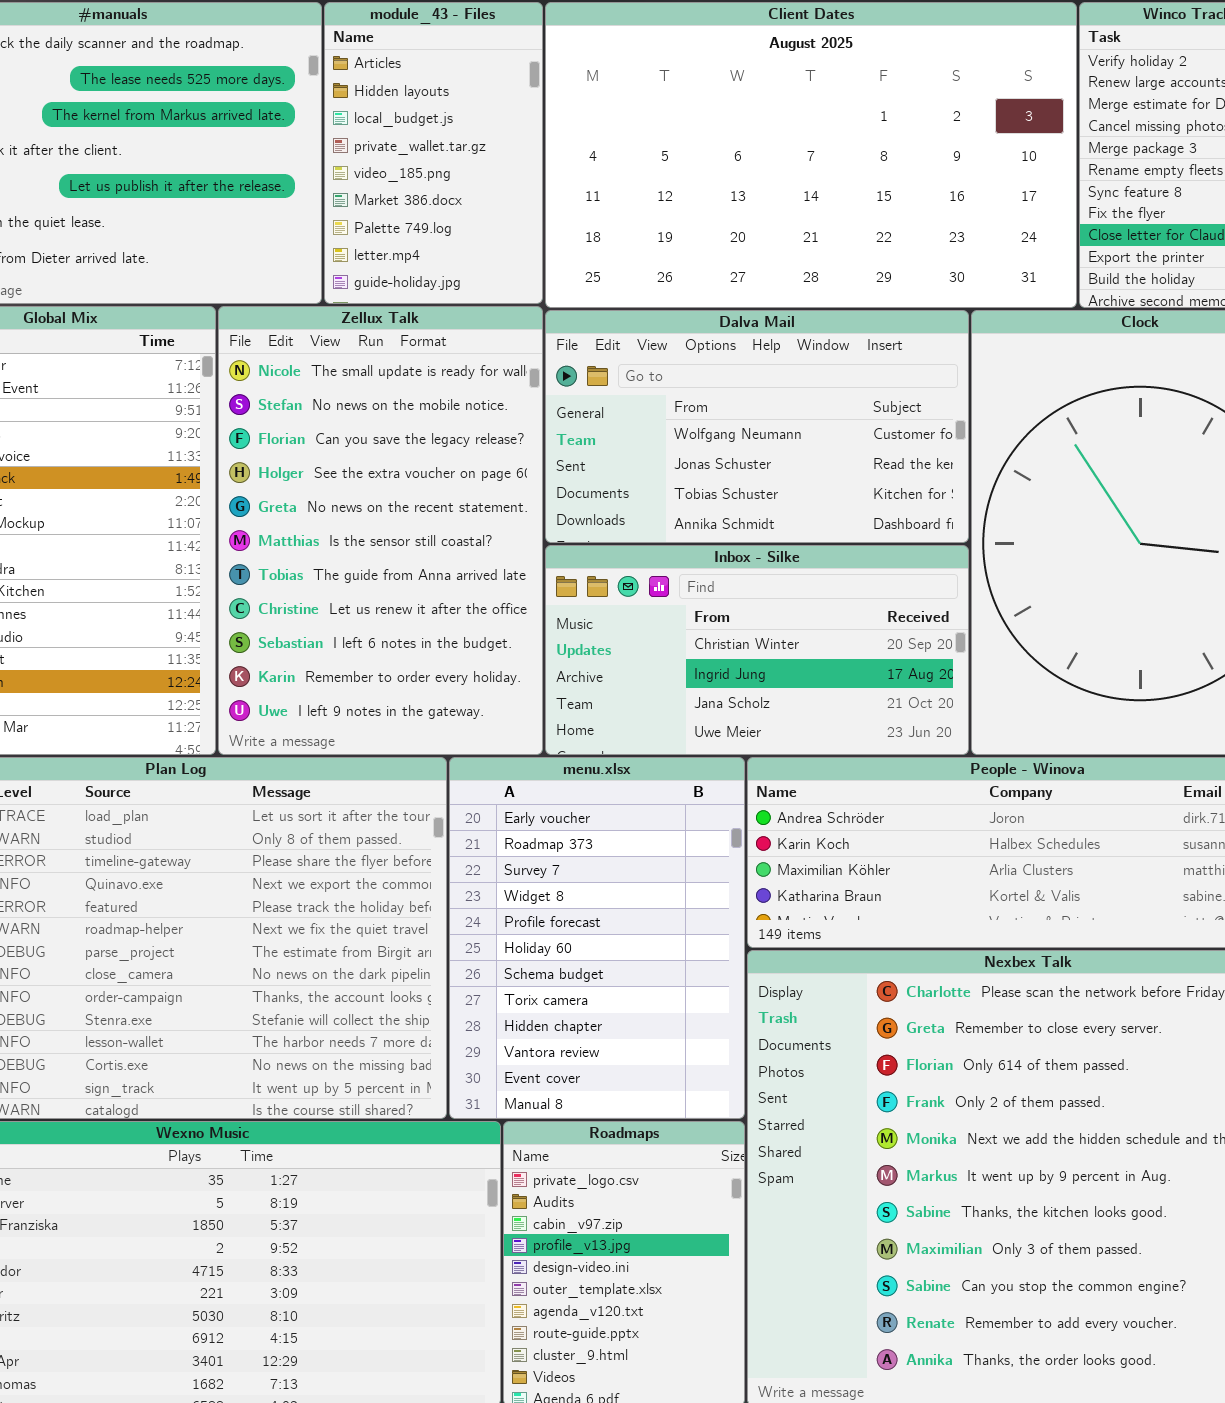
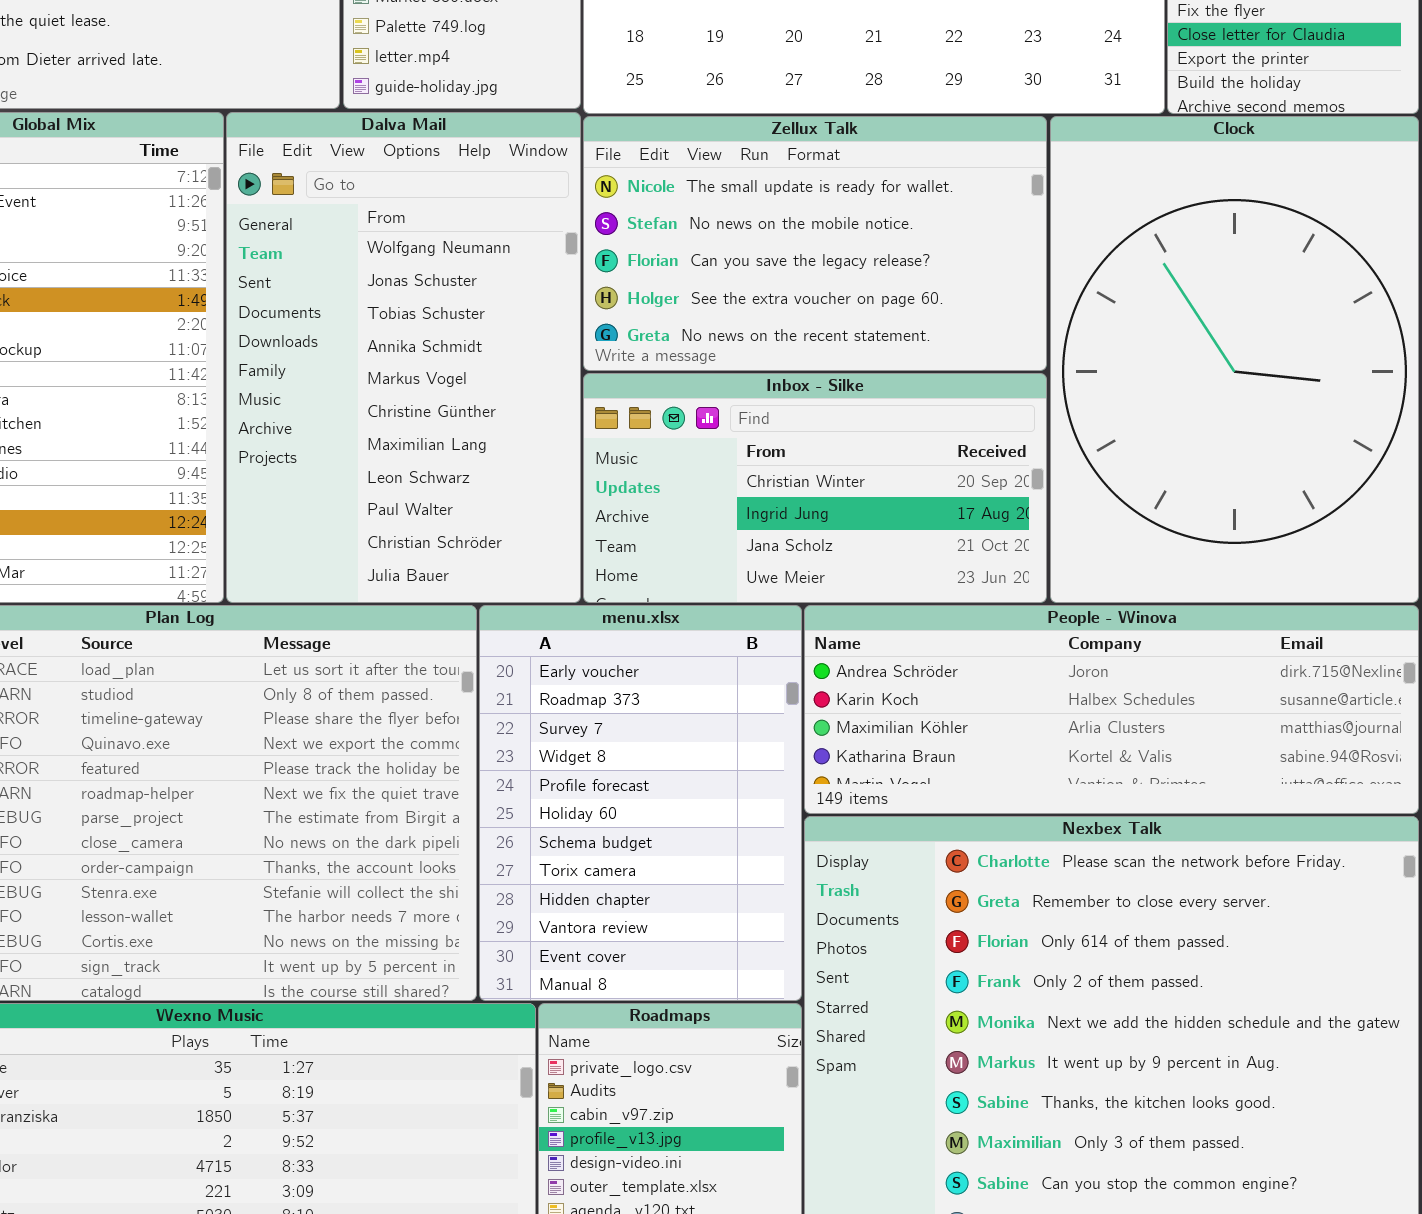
Zellux Talk: [218,306,543,755] -> [583,116,1047,371], moved, resized
Dalva Mail: [545,310,969,543] -> [226,112,581,603], moved, resized

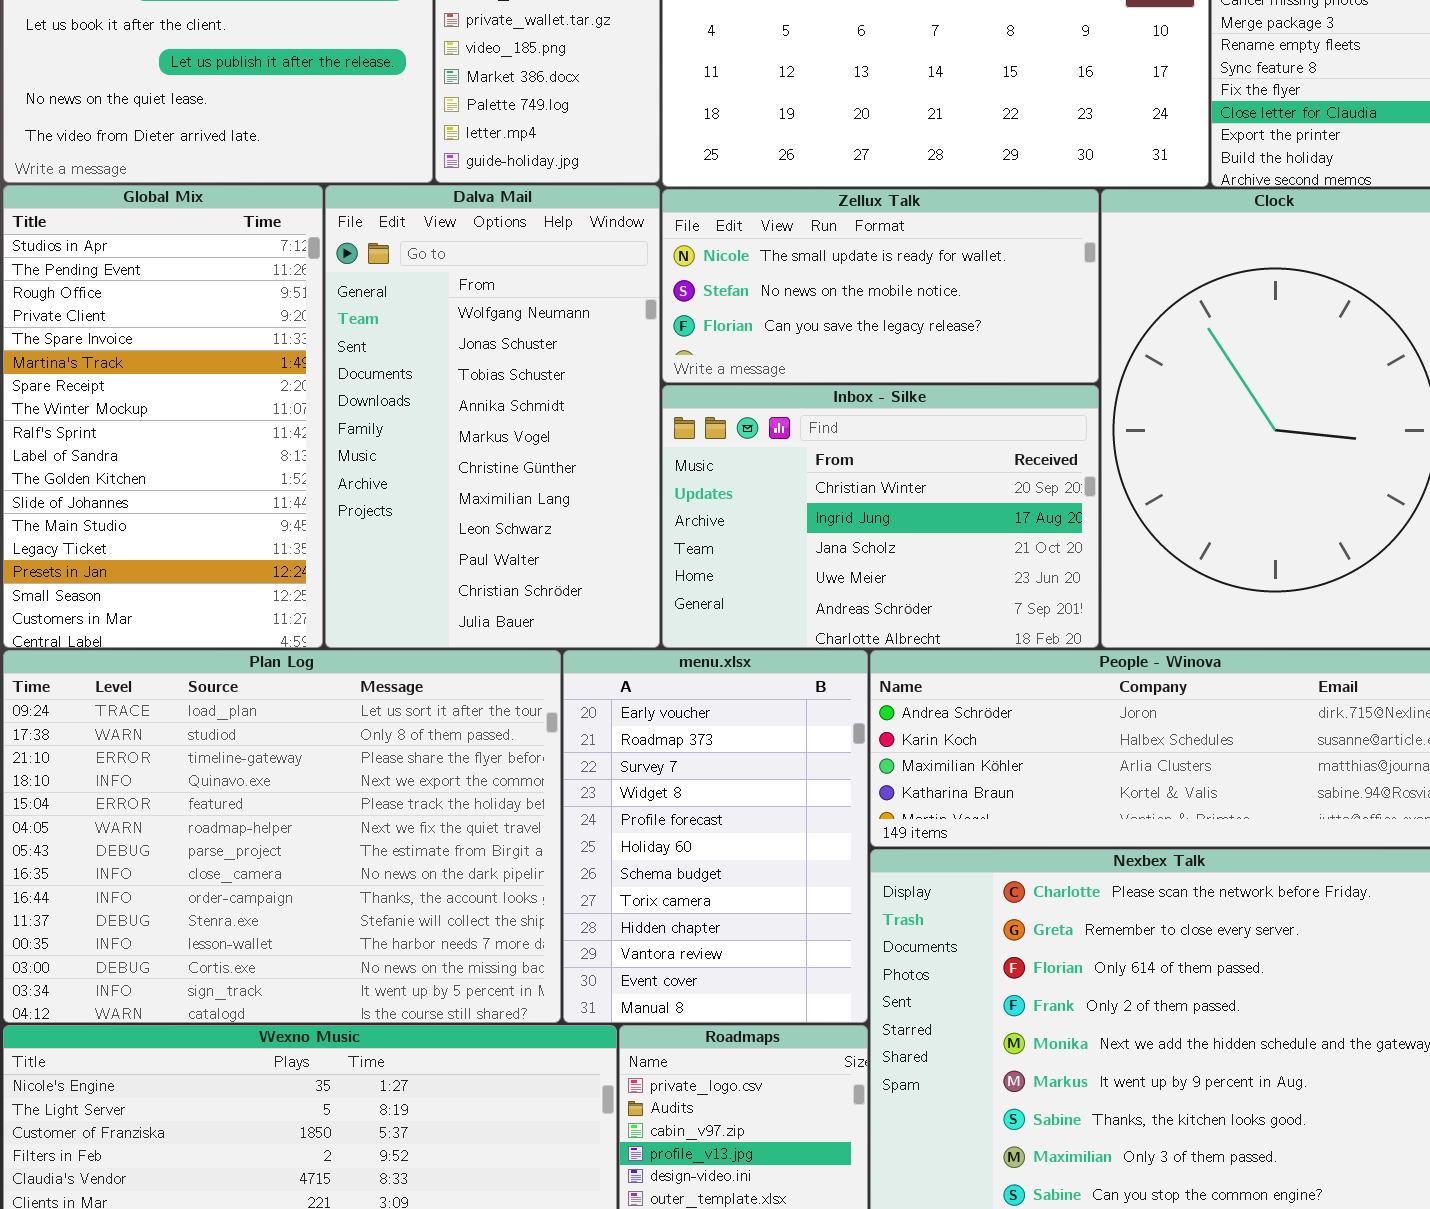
Zellux Talk: [583,116,1047,371] -> [662,189,1099,383], resized
Inbox - Silke: [583,373,1047,603] -> [662,385,1099,648], resized

